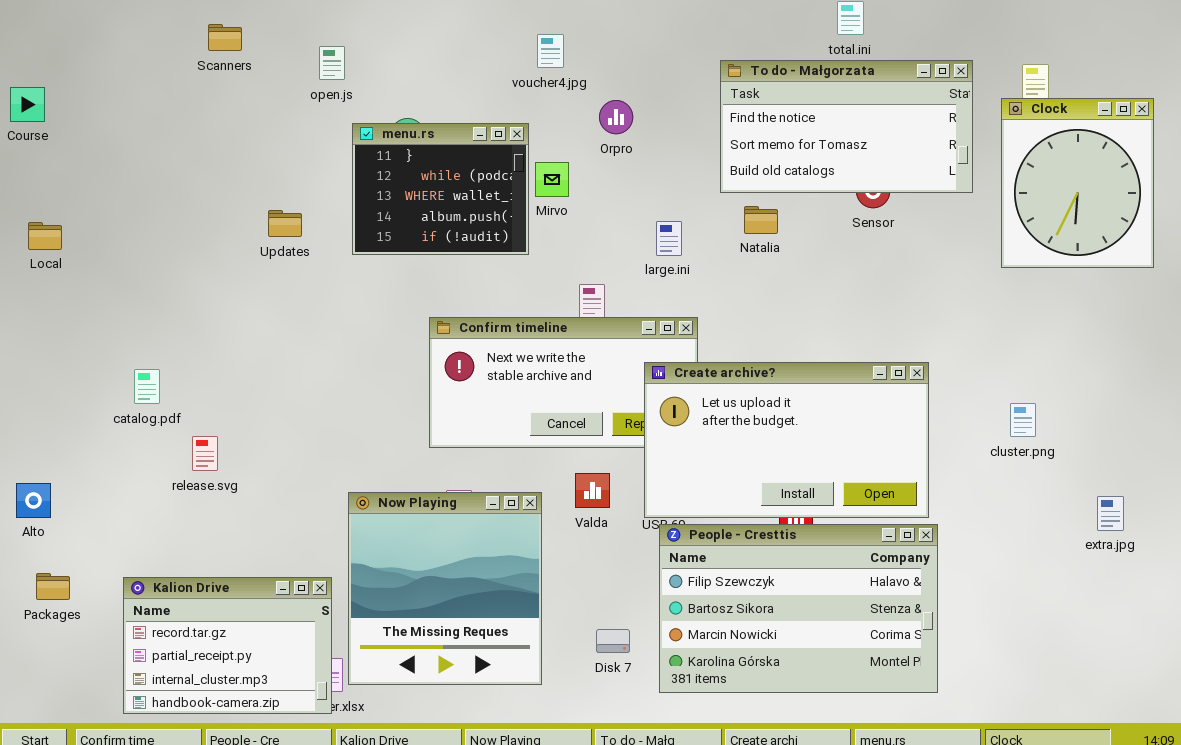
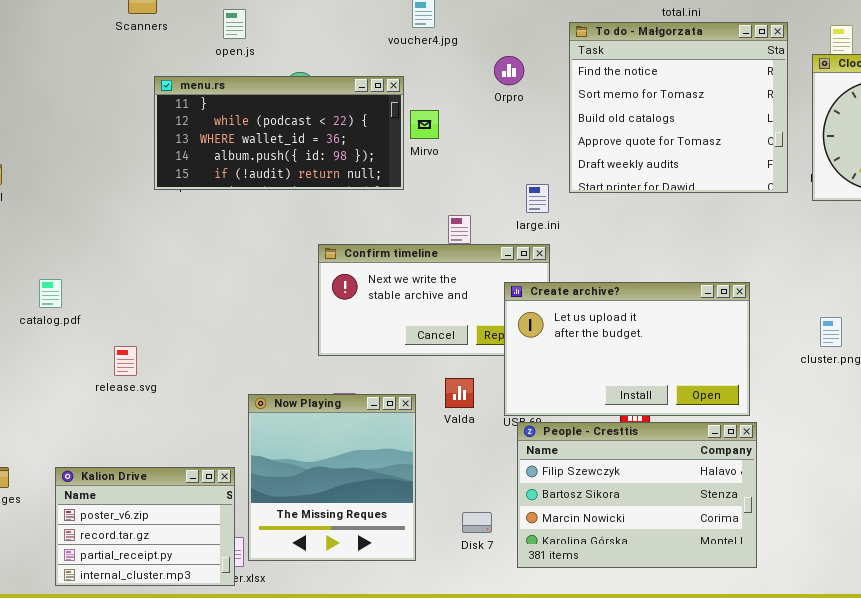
To do - Małgorzata: [720,60,973,193] -> [569,22,788,193], resized
Orpro: [599,100,633,134] -> [494,56,524,85], moved
menu.rs: [352,123,529,255] -> [154,76,404,190], resized
large.ini: [656,221,682,256] -> [526,184,549,213], moved
catalog.pdf: [134,369,160,404] -> [39,279,62,308], moved
Kalion Drive: [123,577,332,714] -> [55,467,235,586], scrolled up 1 row

